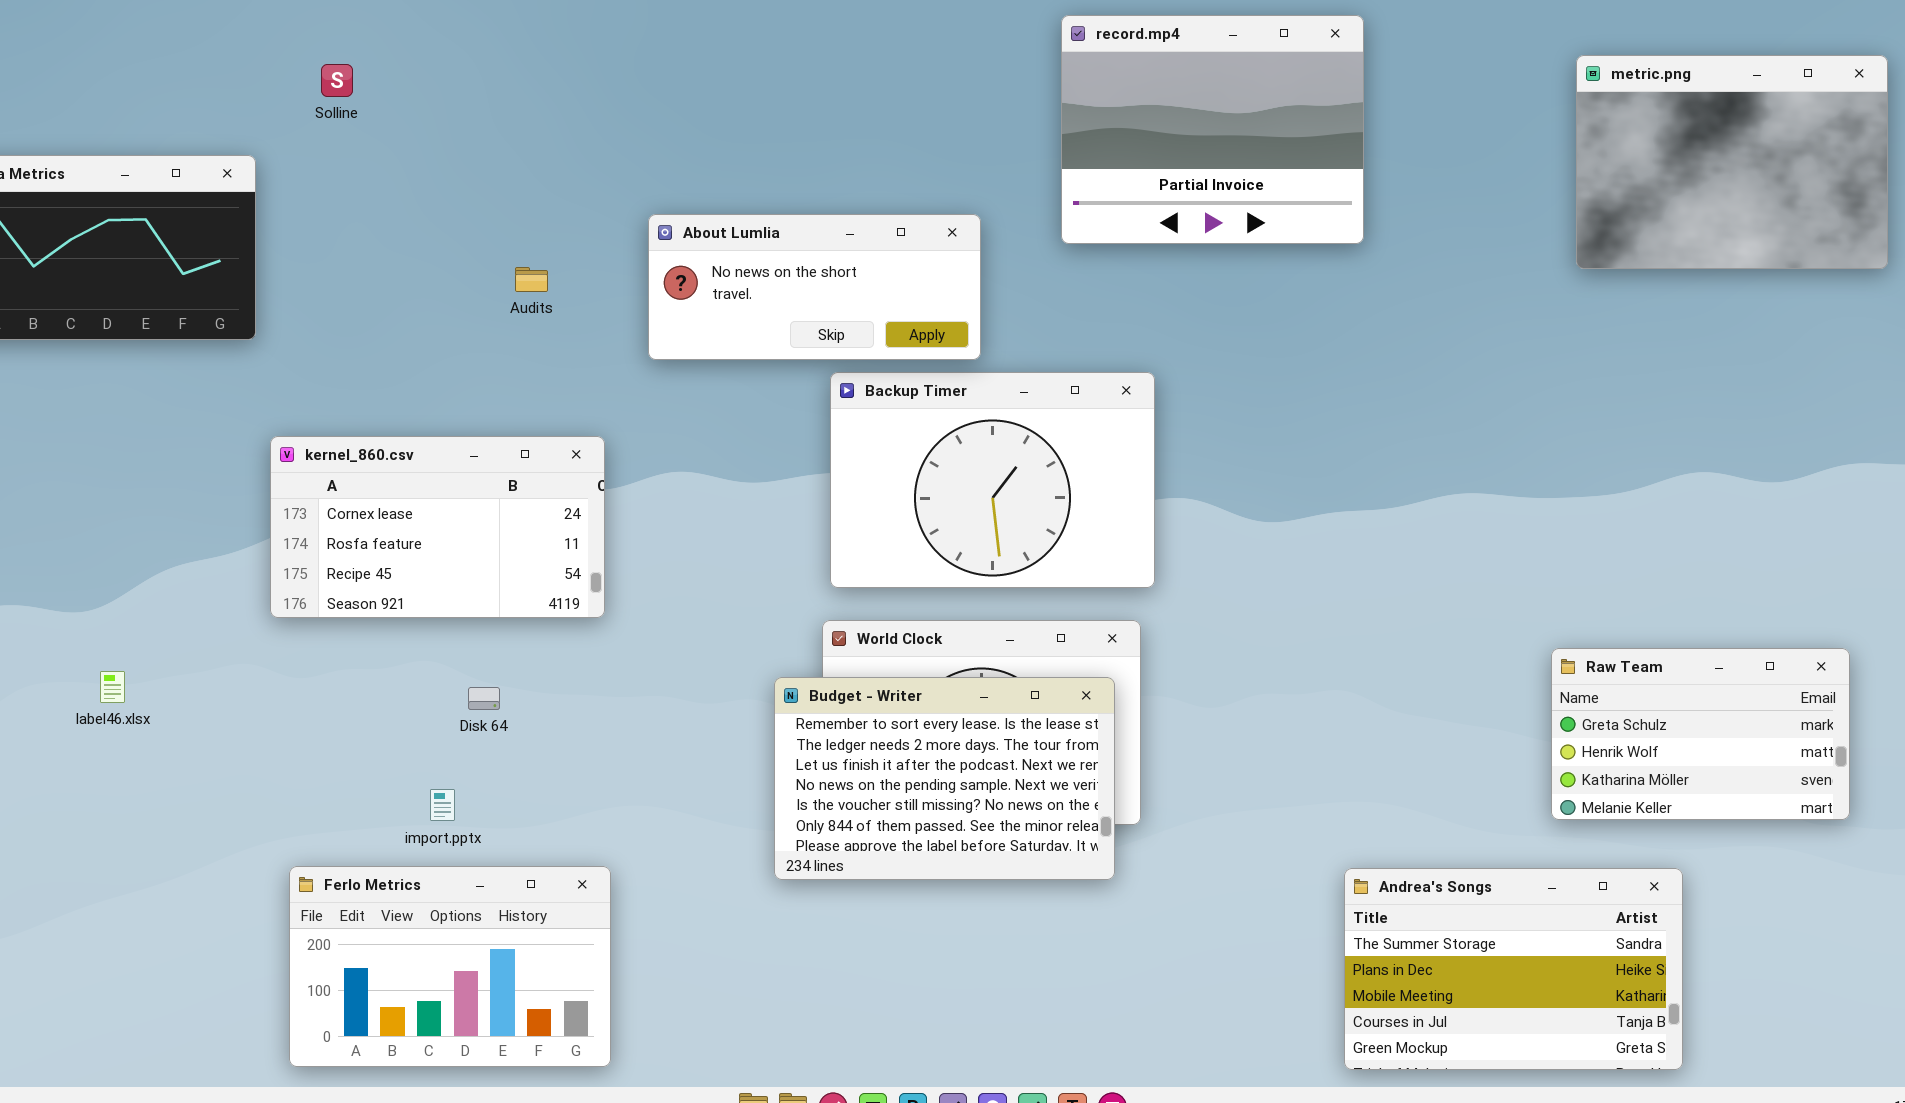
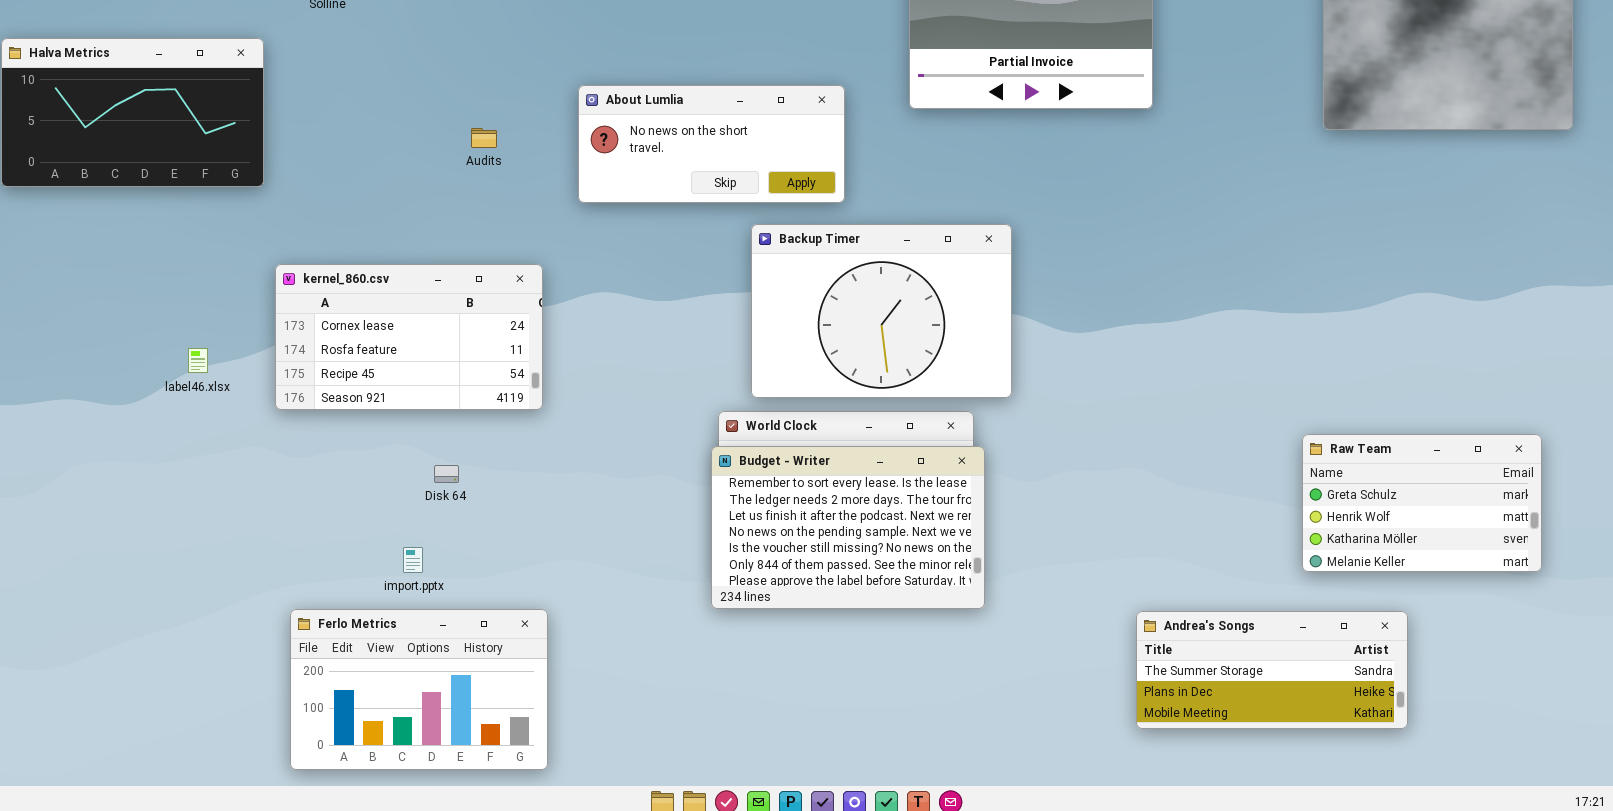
Backup Timer: [830,372,1155,588] -> [751,224,1012,398], moved
label46.xlsx: [100,671,125,703] -> [188,348,208,373], moved
Budget - Writer: [774,677,1115,880] -> [711,446,985,609], moved
Andrea's Songs: [1344,868,1683,1070] -> [1136,611,1408,729], resized

